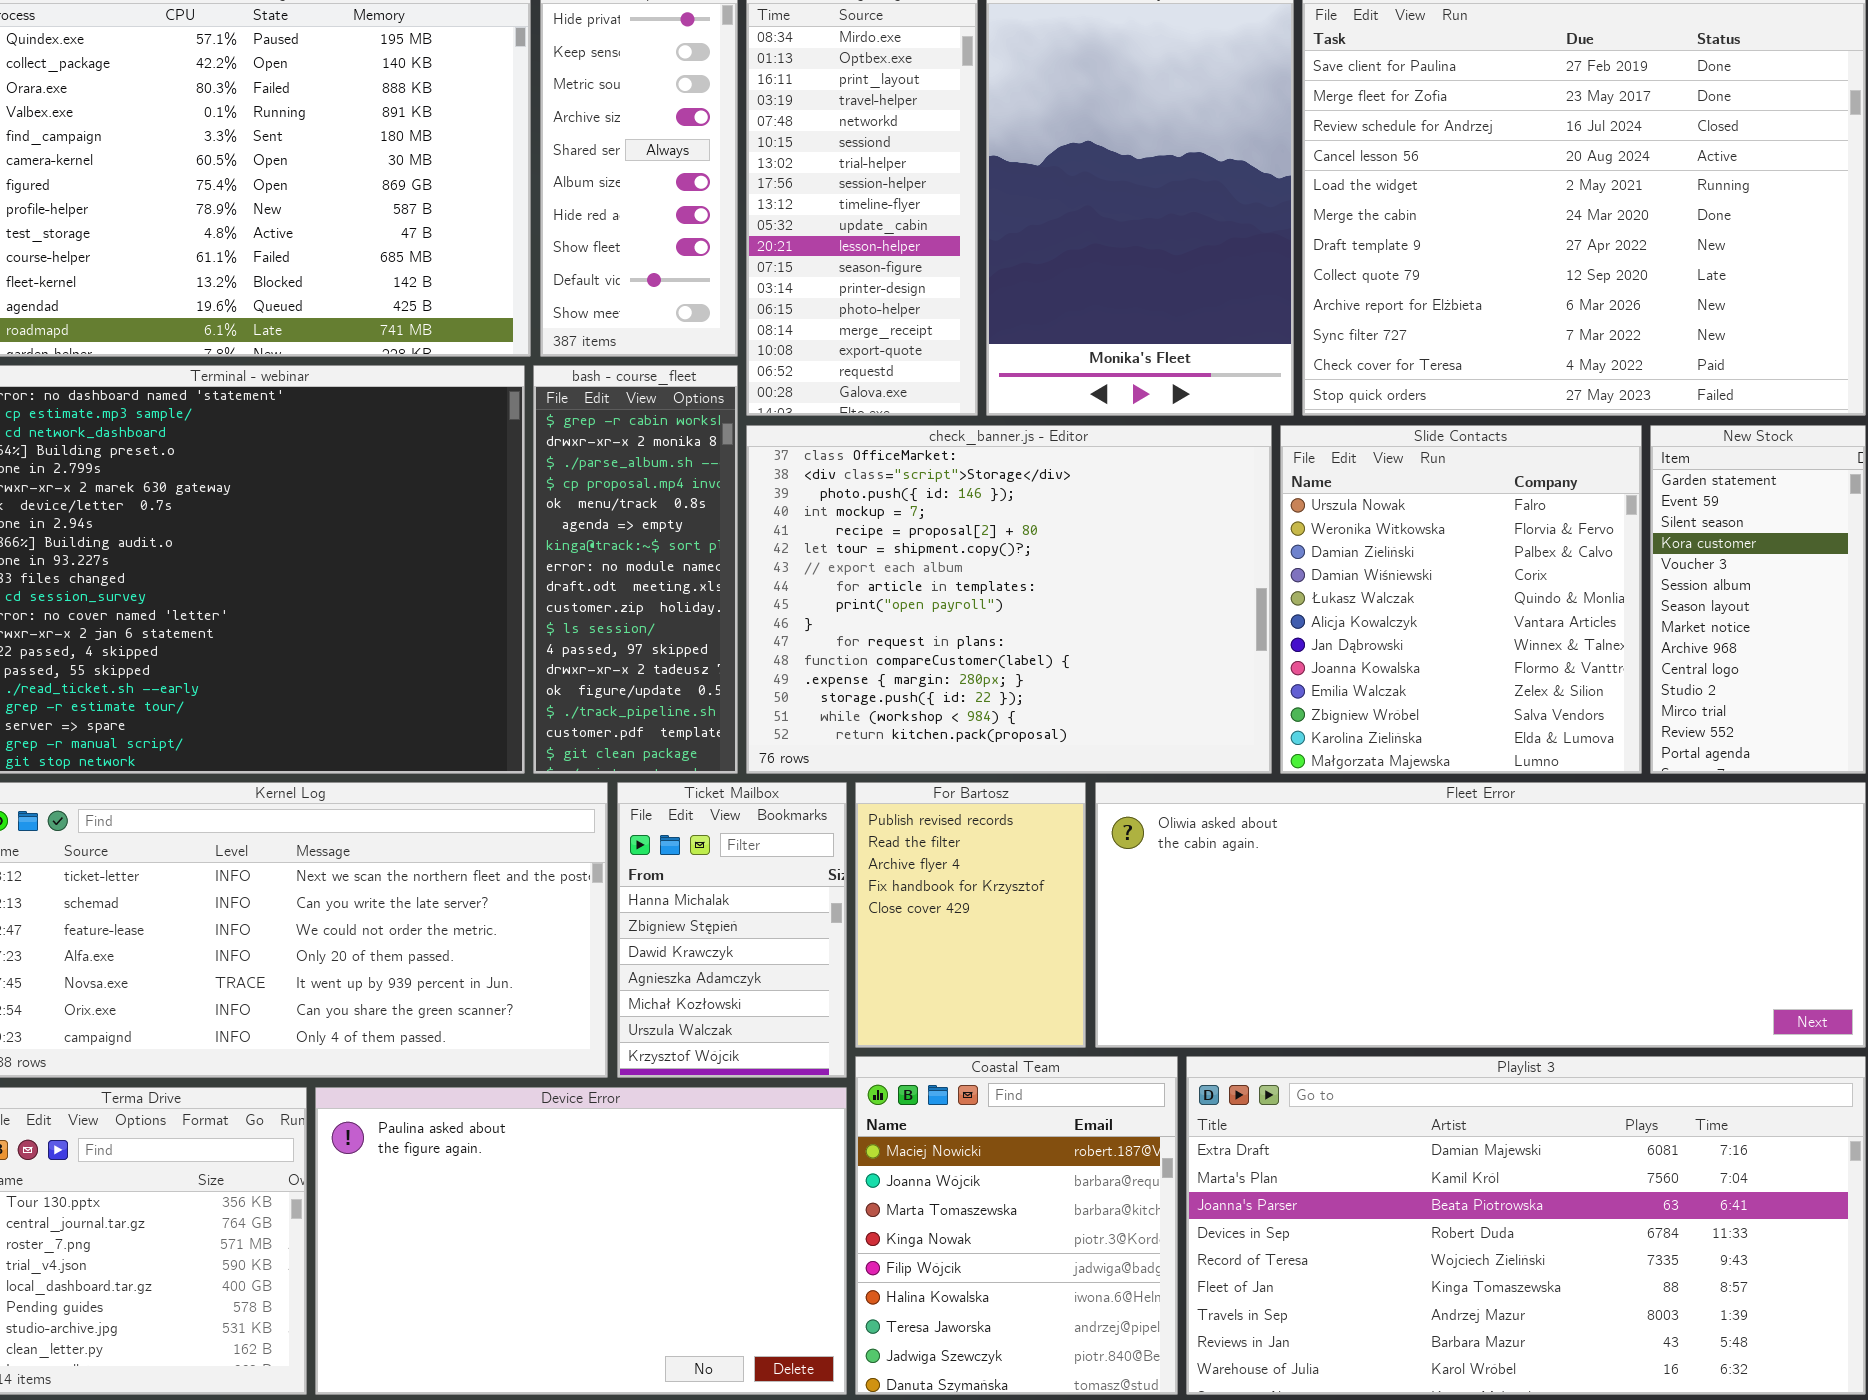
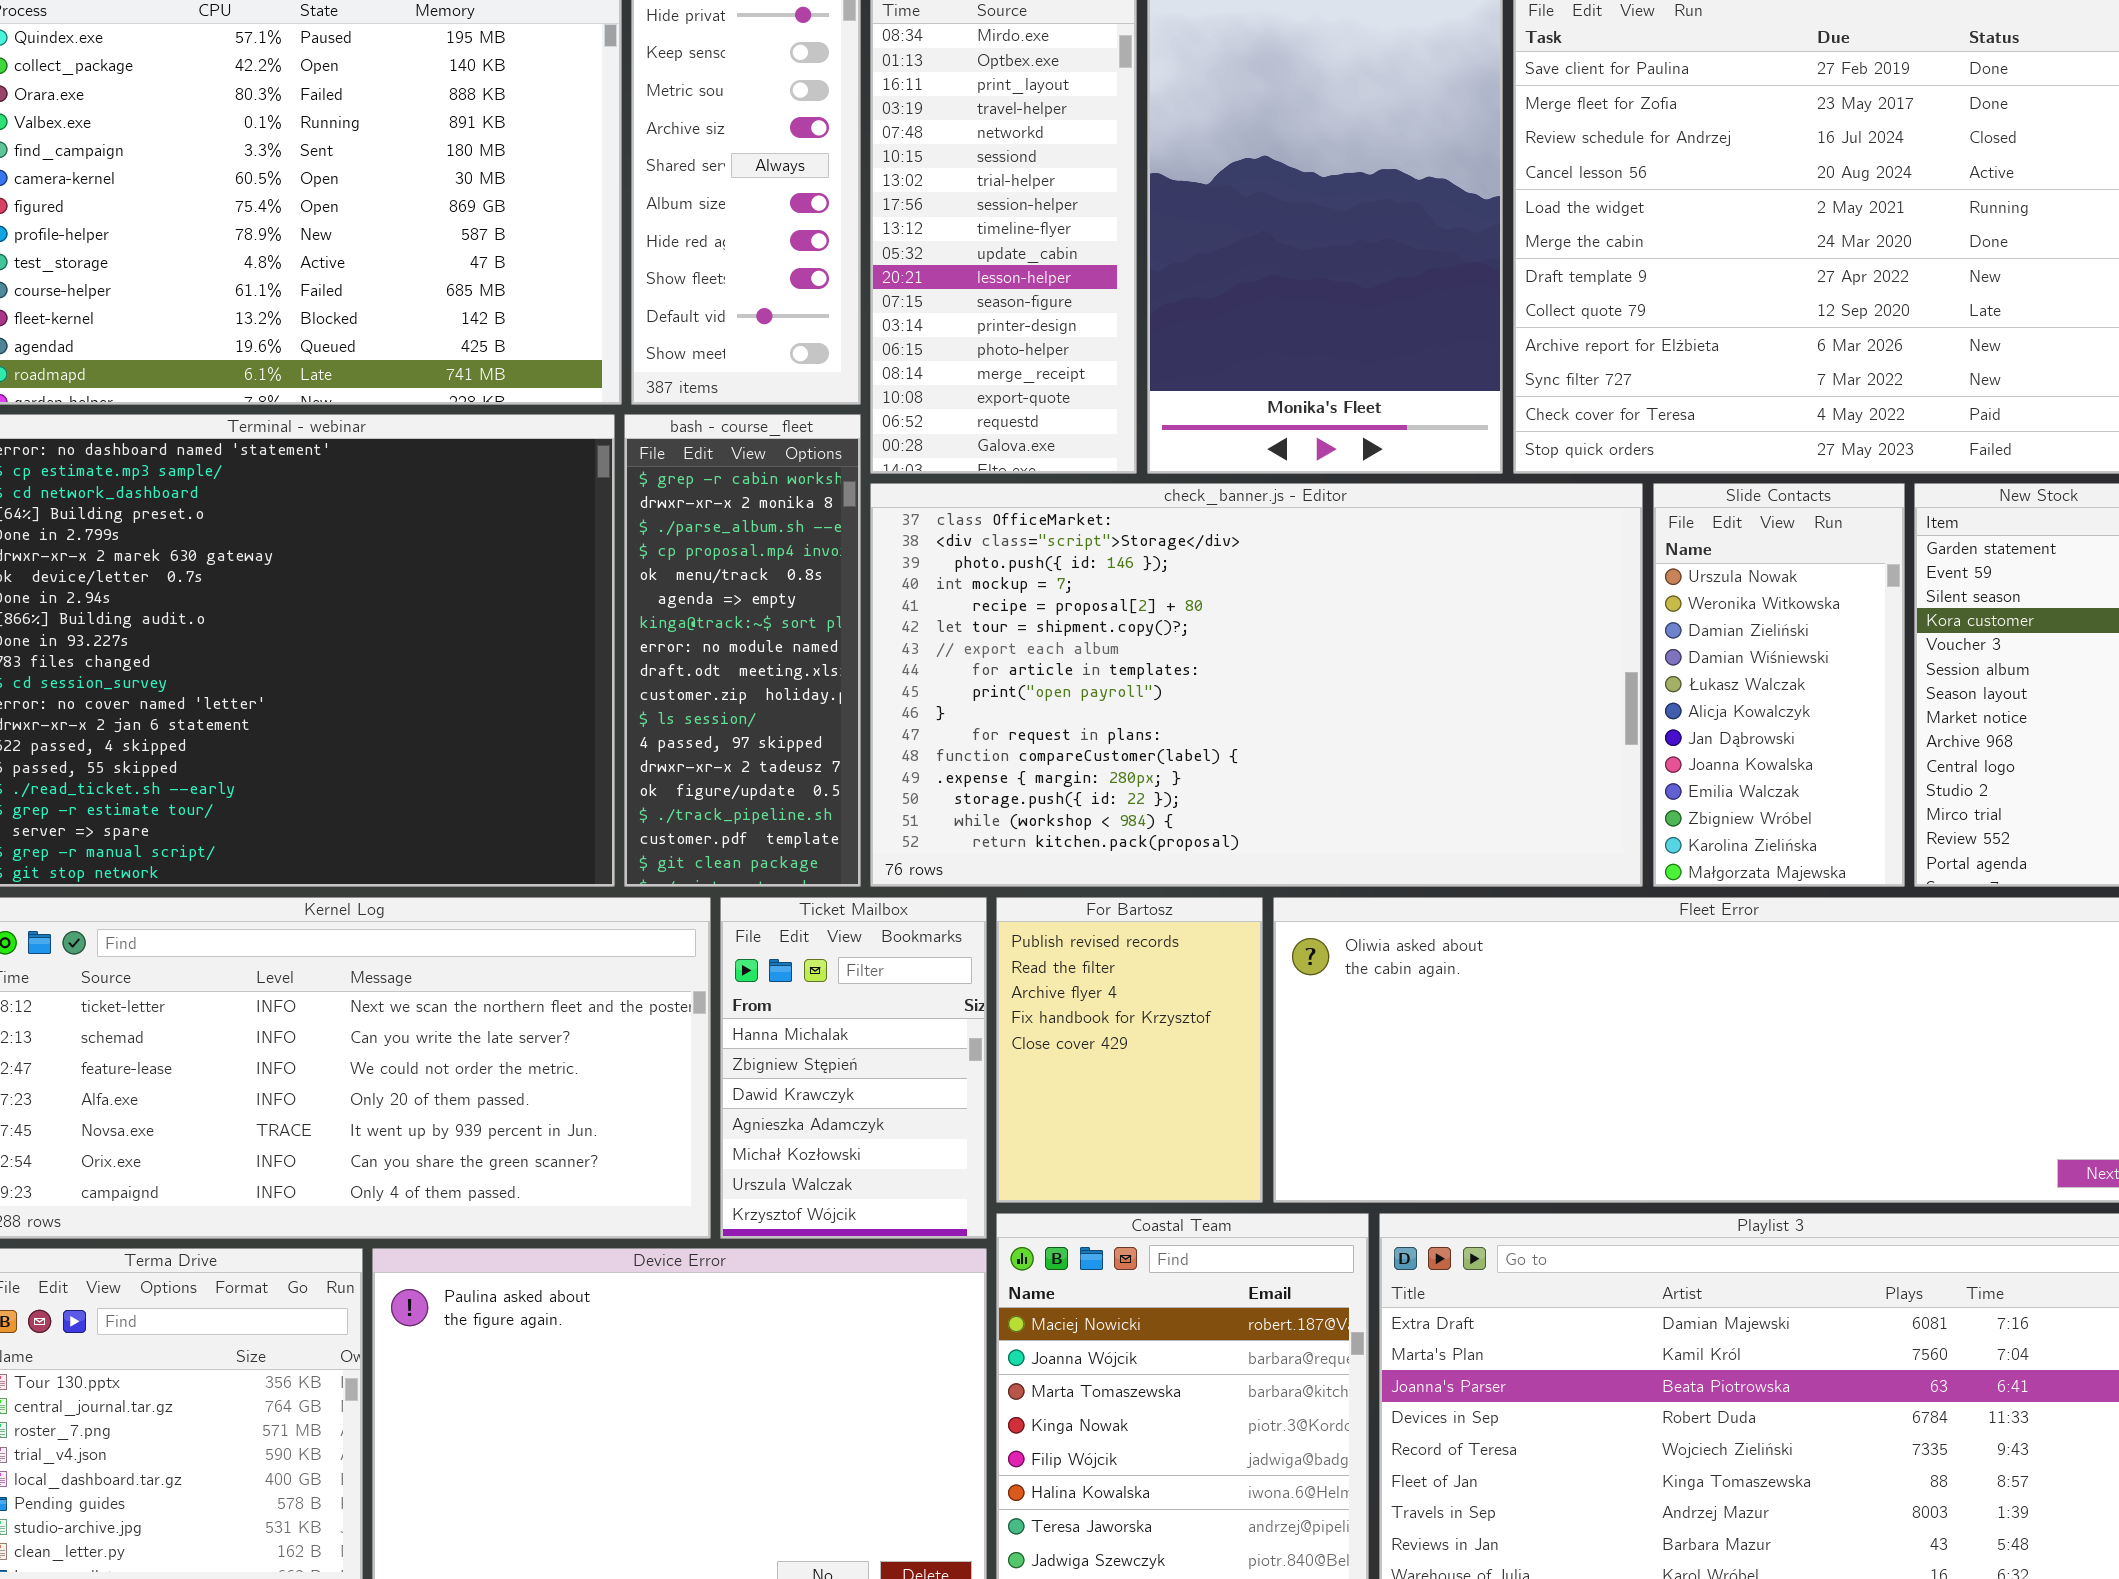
check_banner.js - Editor: [746,425,1272,774] -> [870,483,1643,887], resized
Slide Contacts: [1280,425,1642,774] -> [1653,483,1905,887], resized

